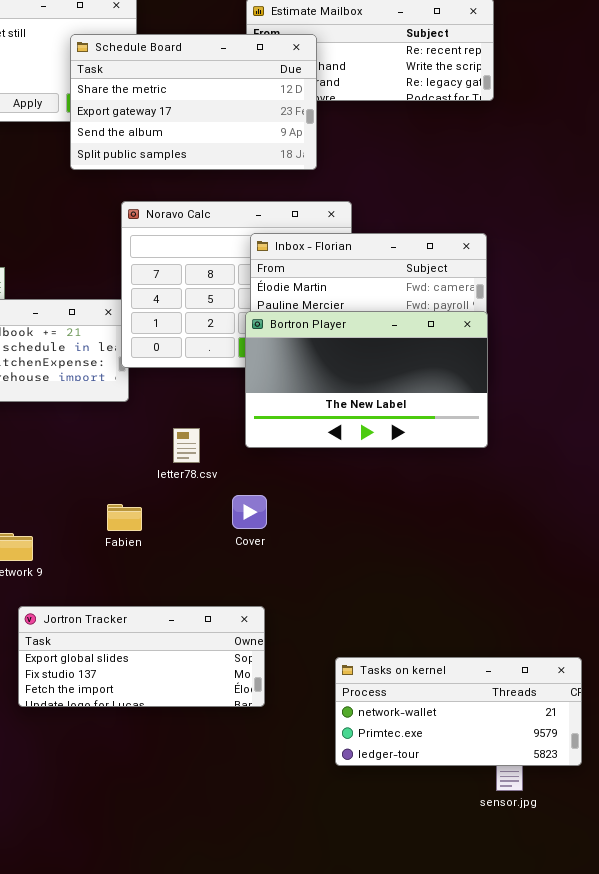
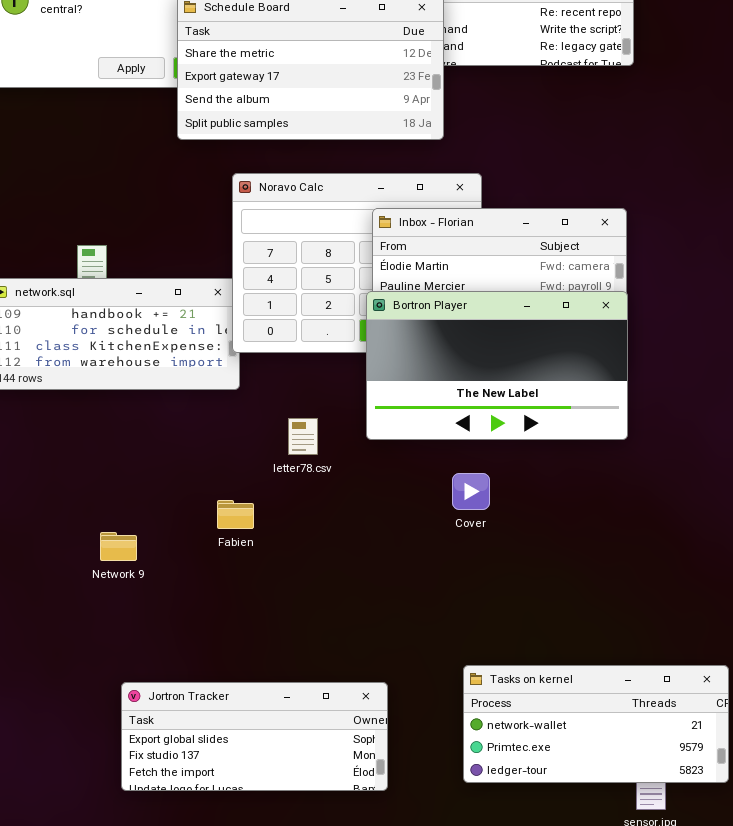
Cover: [232,495,267,529] -> [452,473,490,510], moved
Jortron Tracker: [18,606,265,707] -> [121,682,388,791], moved

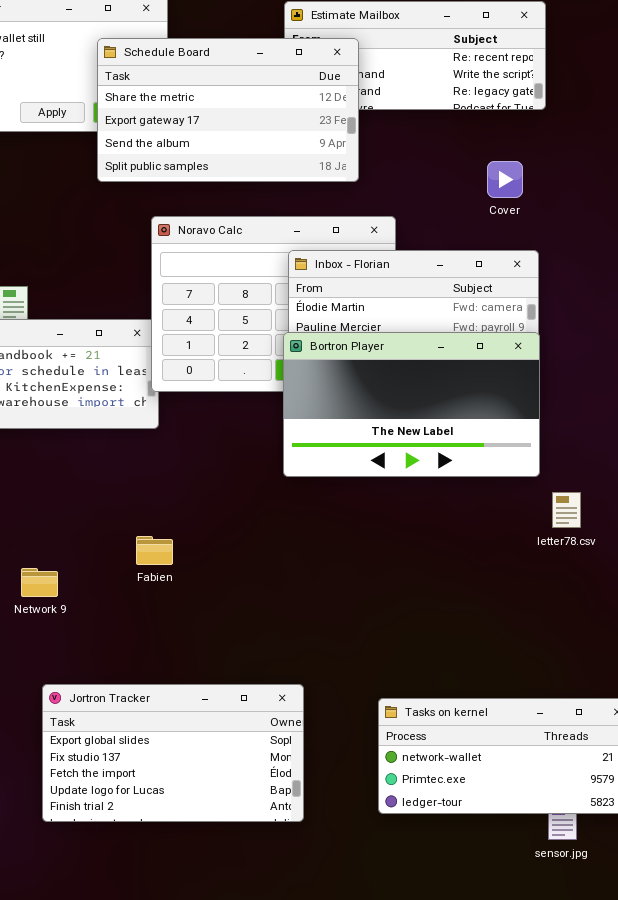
letter78.csv: [288,418,318,455] -> [552,492,581,528], moved
Cover: [452,473,490,510] -> [487,161,523,198], moved
Jortron Tracker: [121,682,388,791] -> [42,684,304,822], resized

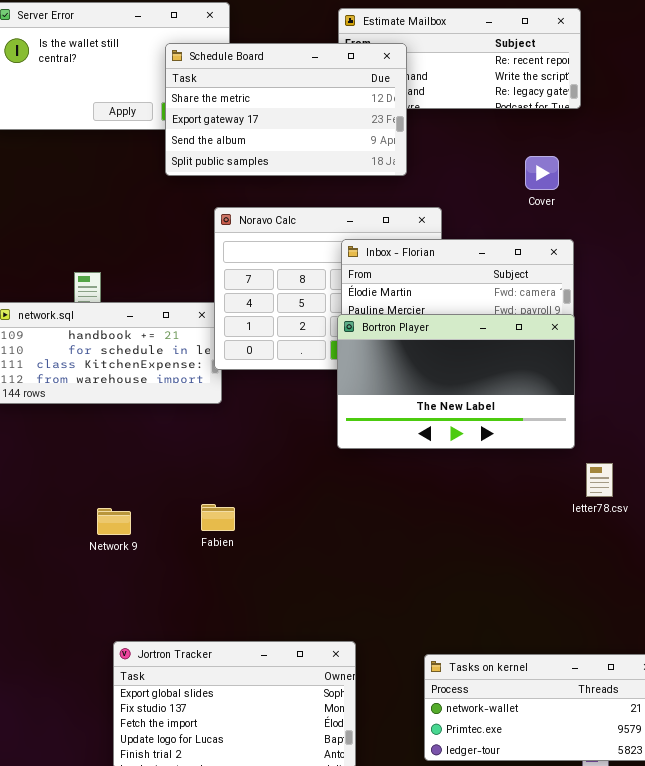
Network 9: [21,568,58,597] -> [97,508,131,535], moved

